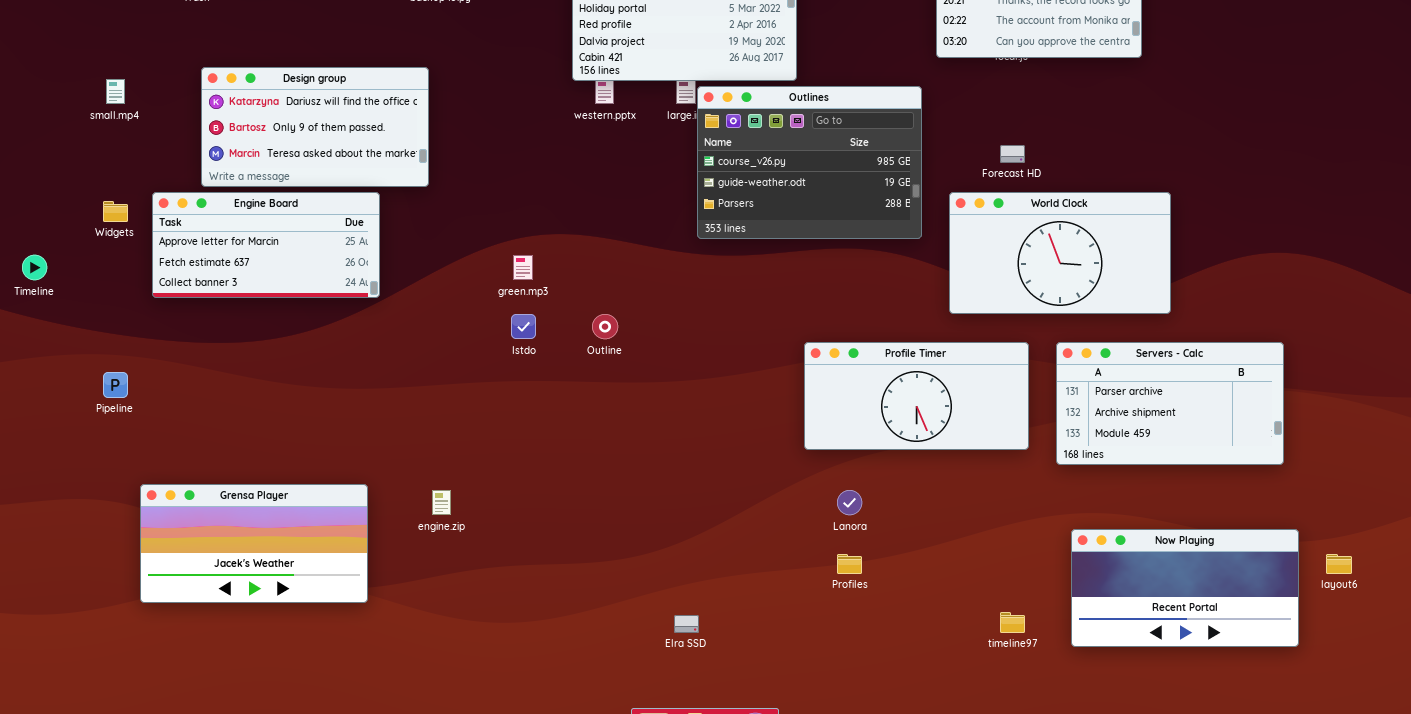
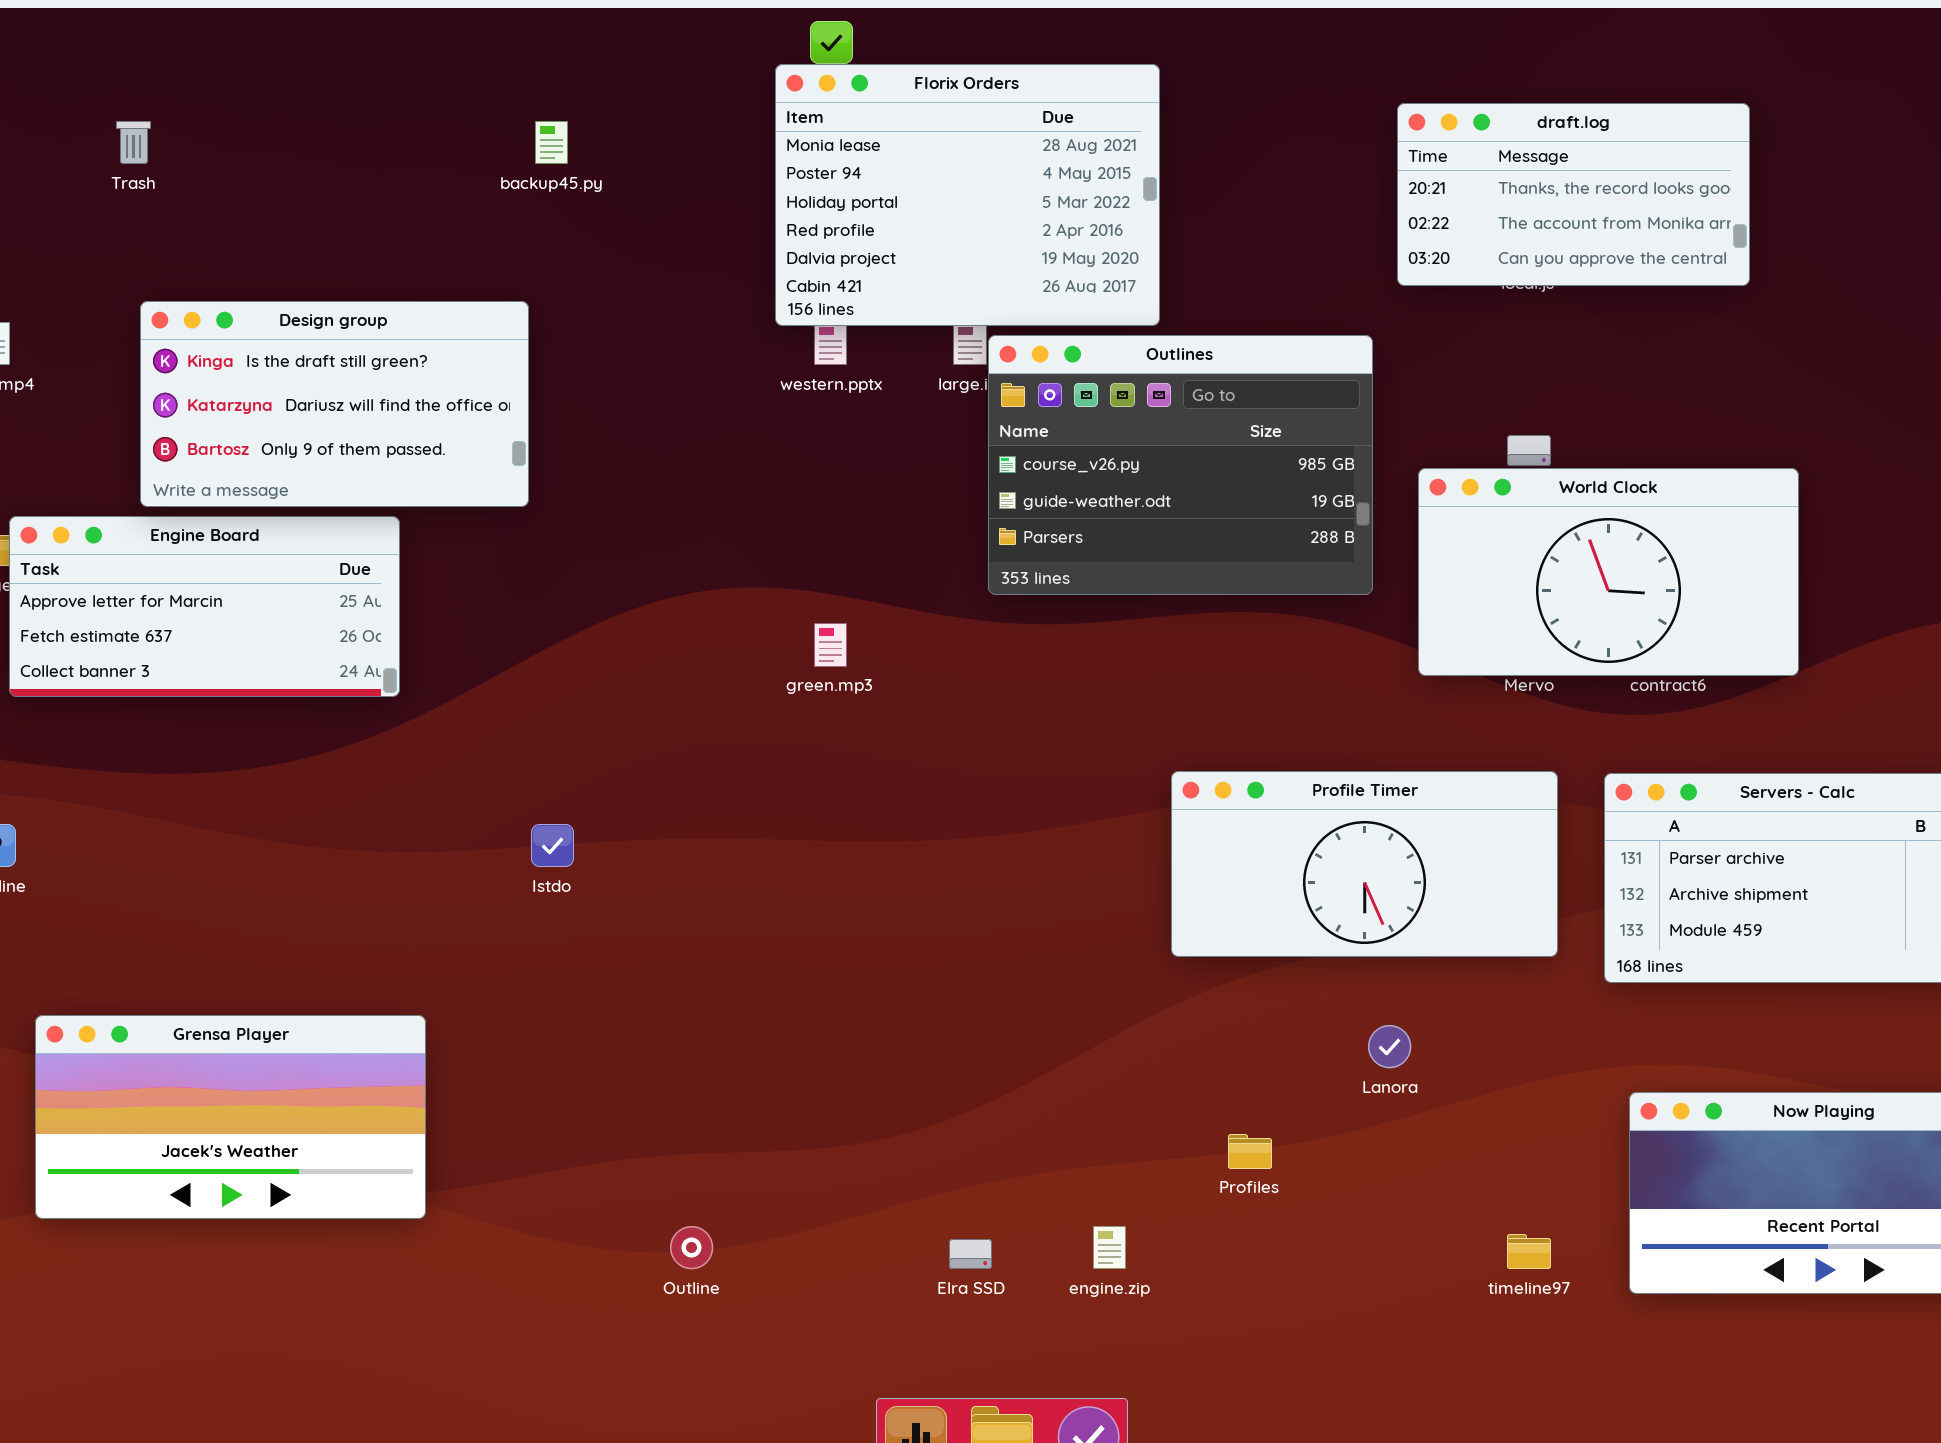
Design group: [201,67,429,187] -> [140,301,529,507], scrolled up 1 row
Engine Board: [152,192,380,298] -> [9,516,400,697], moved
World Clock: [949,192,1171,314] -> [1418,468,1799,676], moved
green.mp3: [513,255,533,280] -> [814,623,847,667], moved
Istdo: [511,314,536,339] -> [531,824,574,867], moved
Outline: [592,314,618,339] -> [670,1226,713,1269], moved
engine.zip: [432,490,451,515] -> [1093,1226,1126,1269], moved
Lanora: [837,490,862,515] -> [1368,1025,1411,1068], moved

